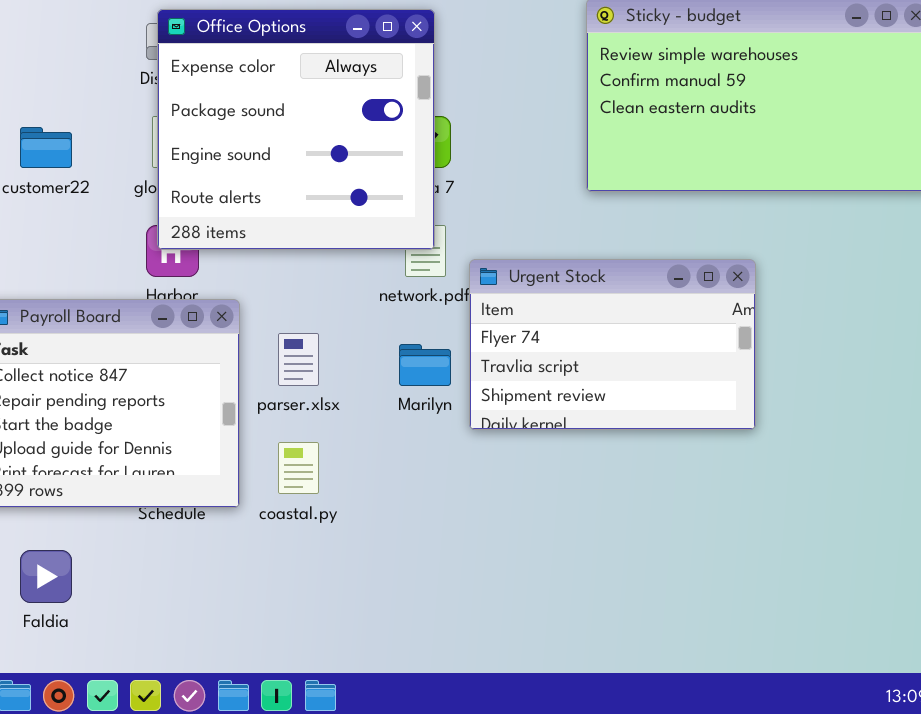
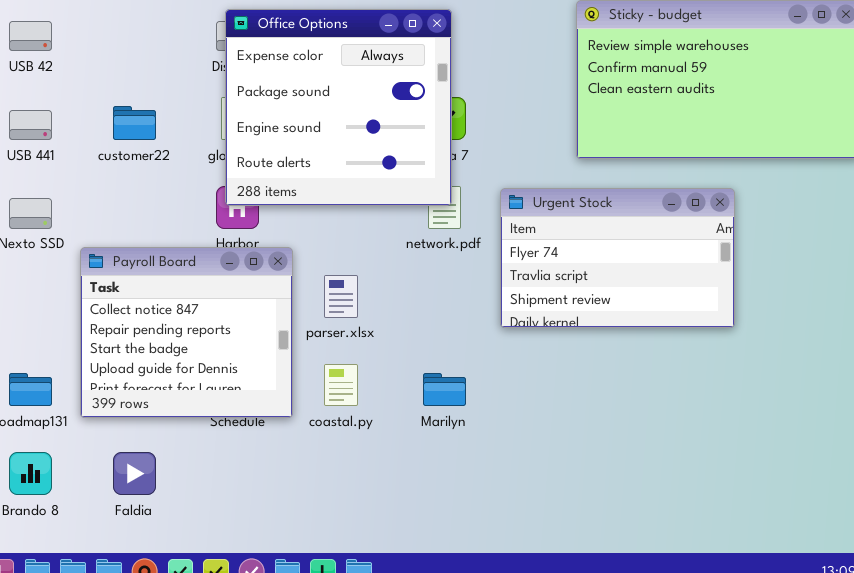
Urgent Stock: [469,259,756,430] -> [500,188,735,328], moved
Marilyn: [399,344,451,386] -> [423,373,466,406], moved

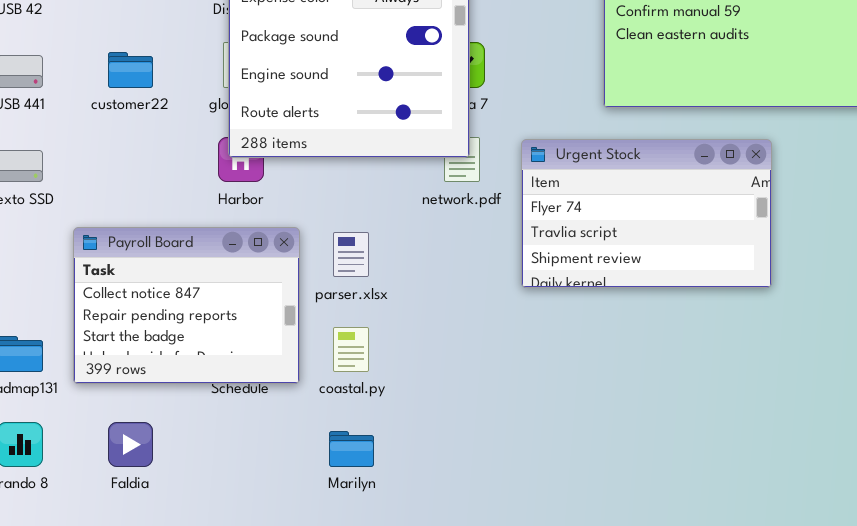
Payroll Board: [80,247,293,418] -> [73,227,300,384], resized
Marilyn: [423,373,466,406] -> [329,431,374,467], moved

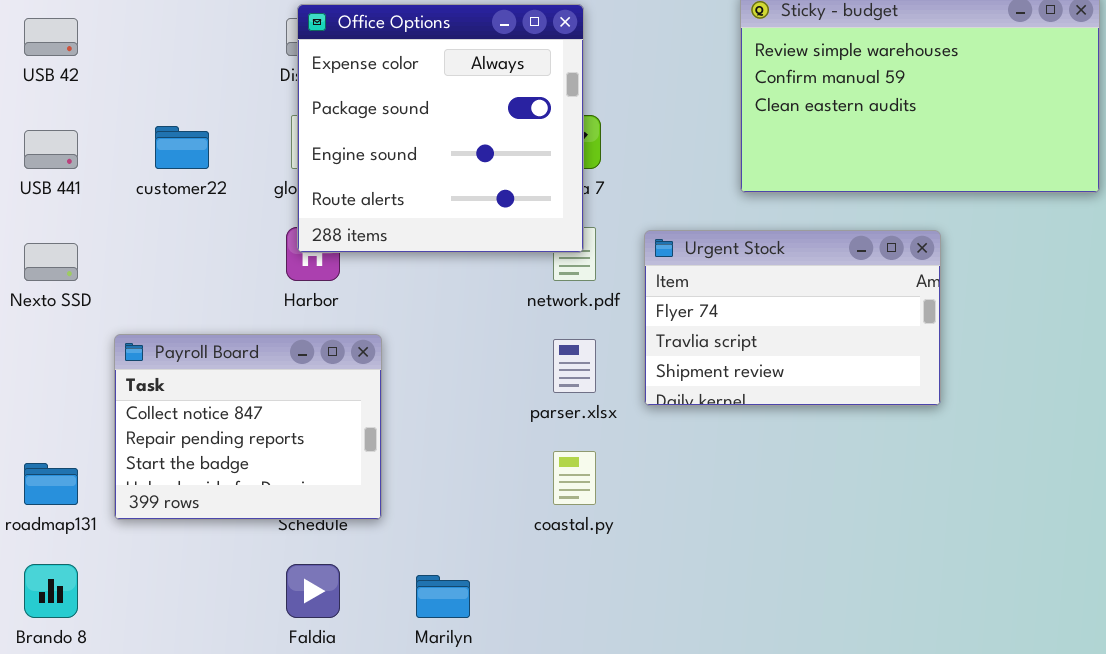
parser.xlsx: [333,232,369,277] -> [553,339,596,393], moved
coastal.py: [333,327,369,372] -> [553,451,596,505], moved
Faldia: [108,422,153,467] -> [286,564,340,618], moved

